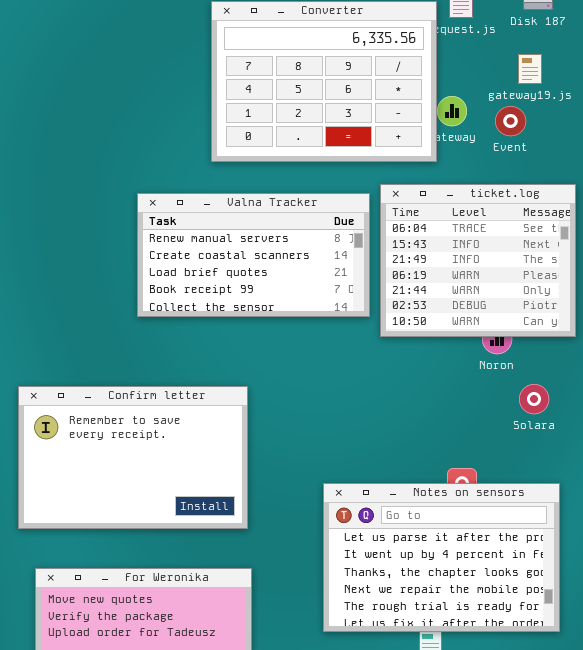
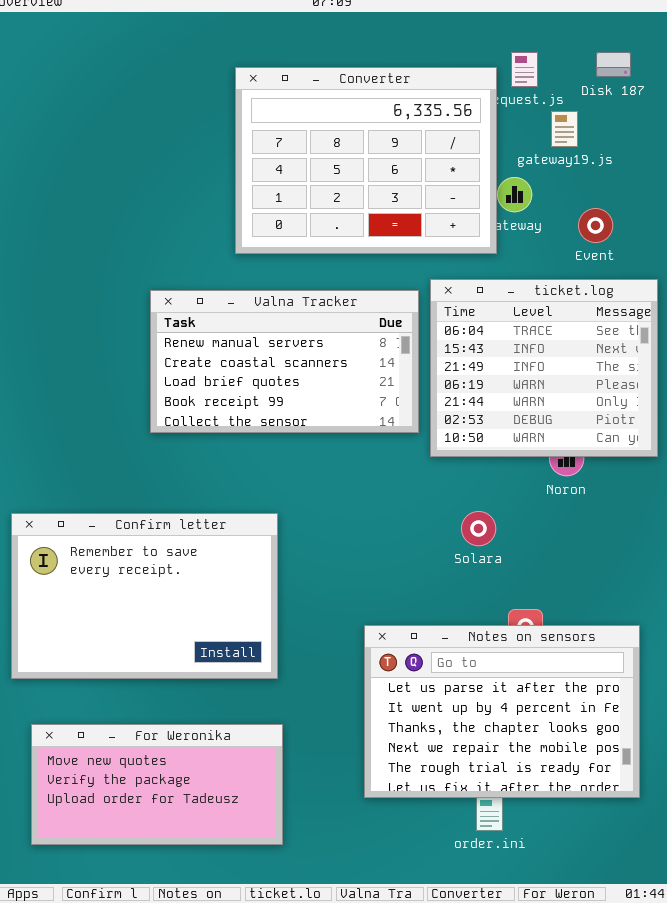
gateway19.js: [518,54,542,84] -> [551,111,578,147], moved
Event: [495,106,526,136] -> [578,208,613,243], moved
Solara: [519,384,549,414] -> [461,511,496,546], moved

